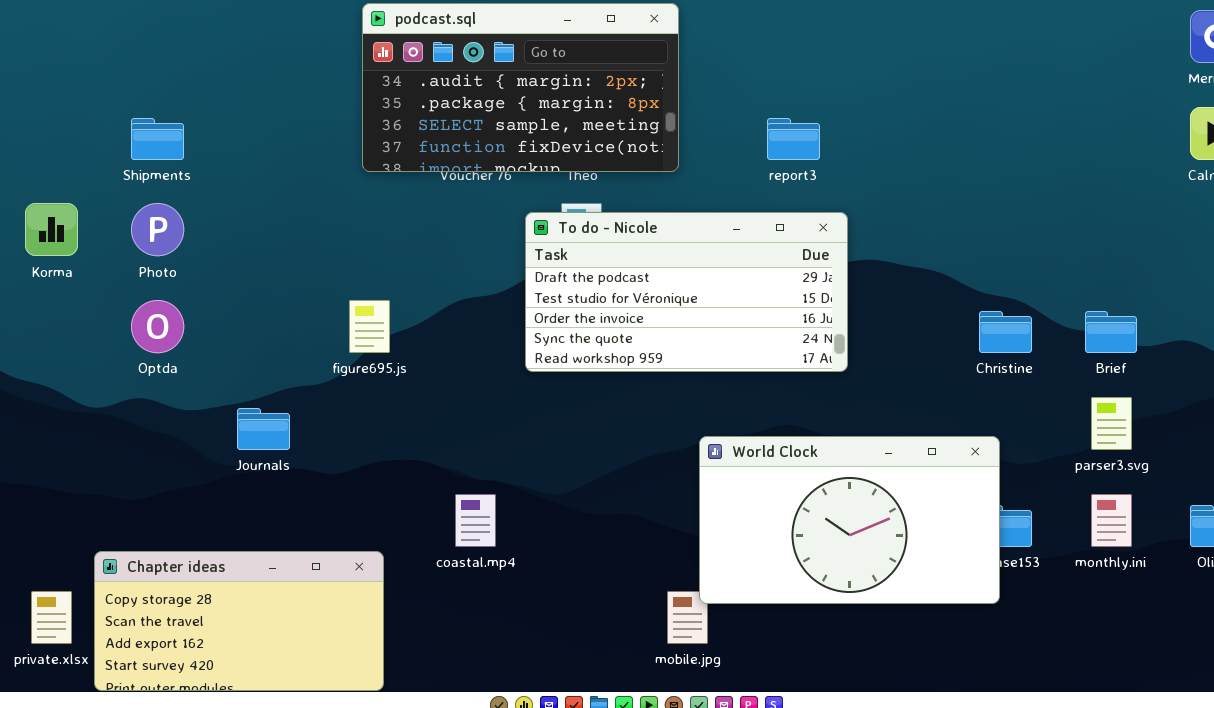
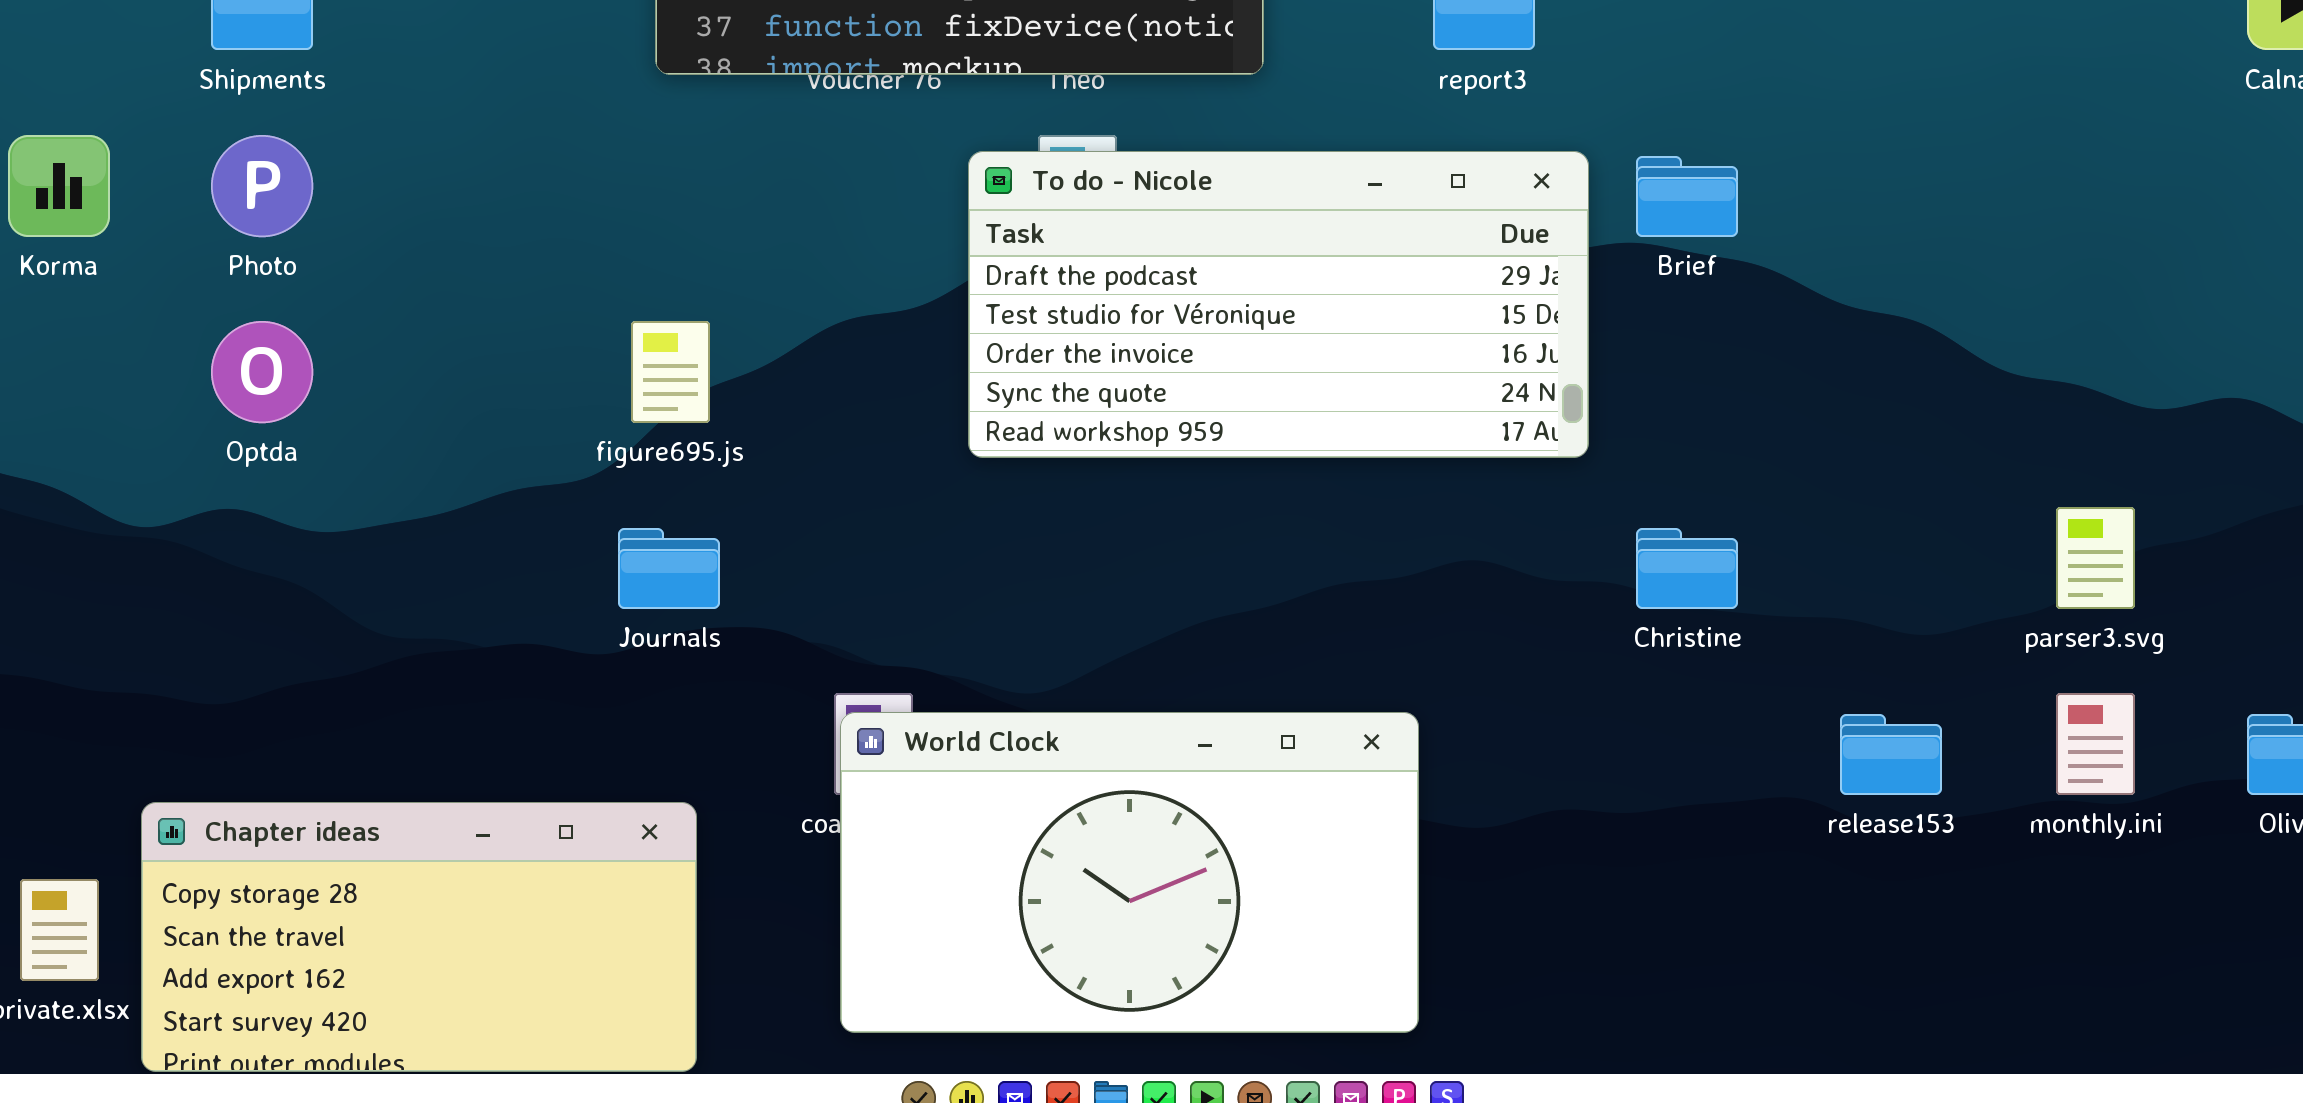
Christine: [979,311,1032,353] -> [1636,528,1738,609], moved
Brief: [1085,311,1137,353] -> [1636,156,1738,237], moved
Journals: [237,408,290,450] -> [618,528,720,609], moved
World Clock: [699,436,1000,604] -> [840,712,1419,1033], moved

